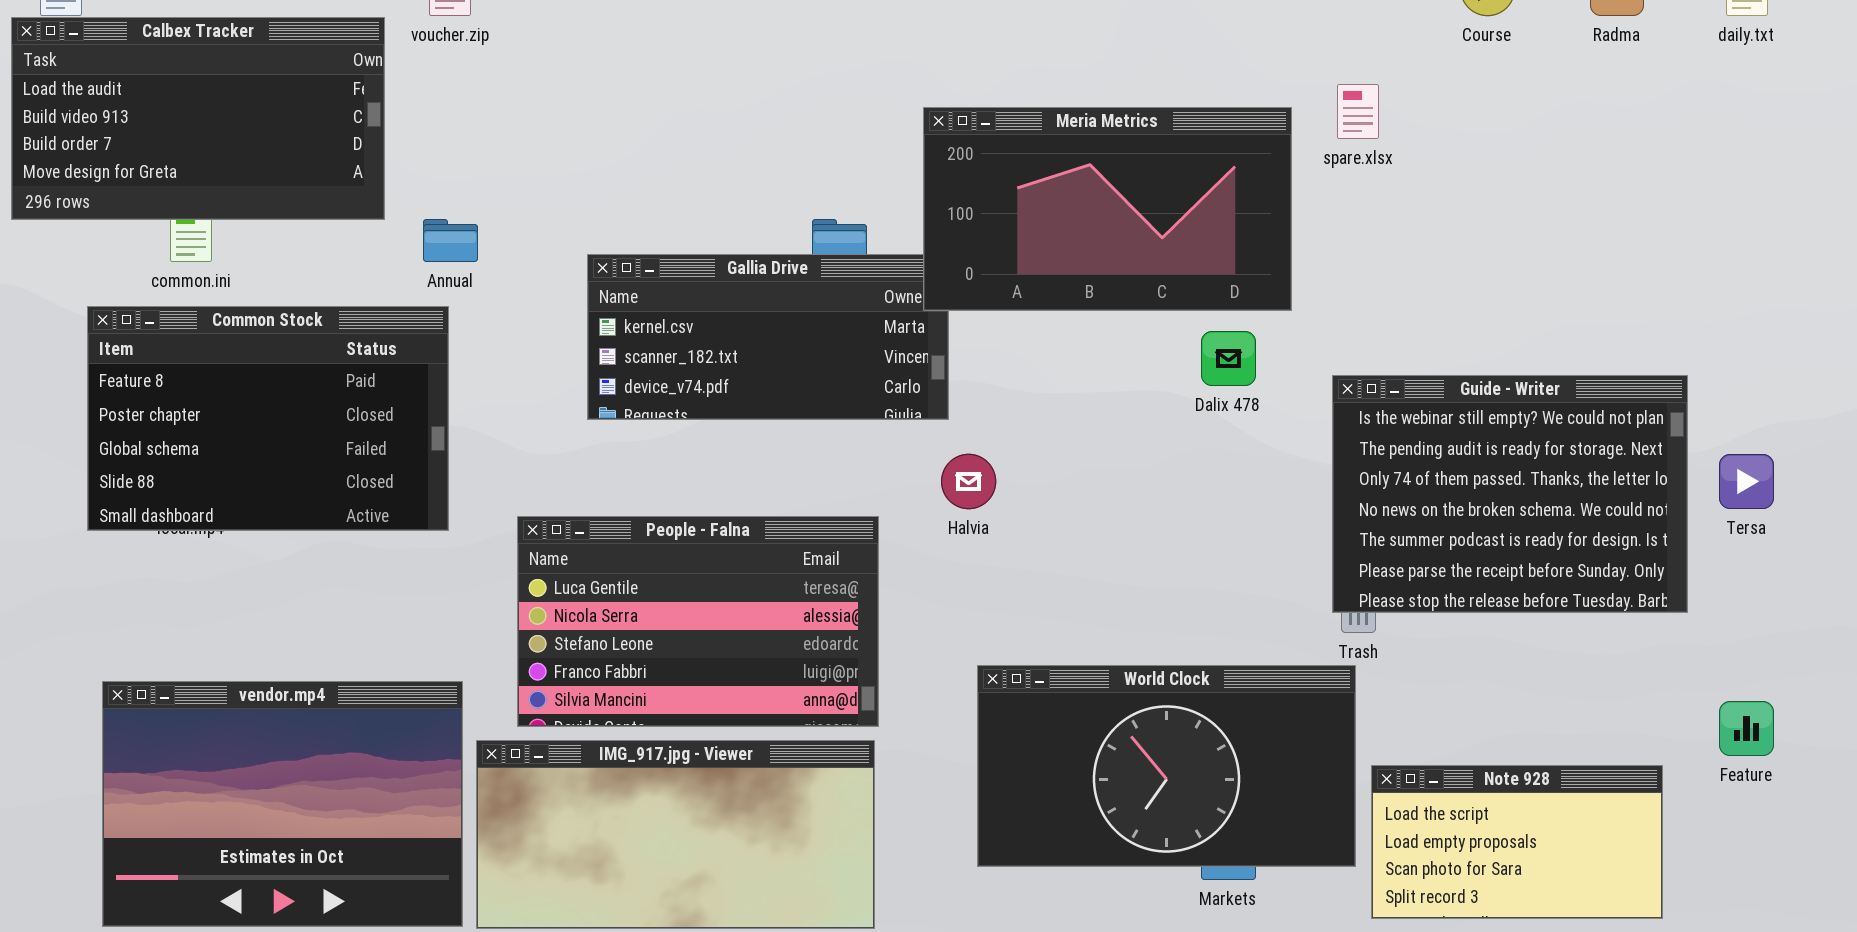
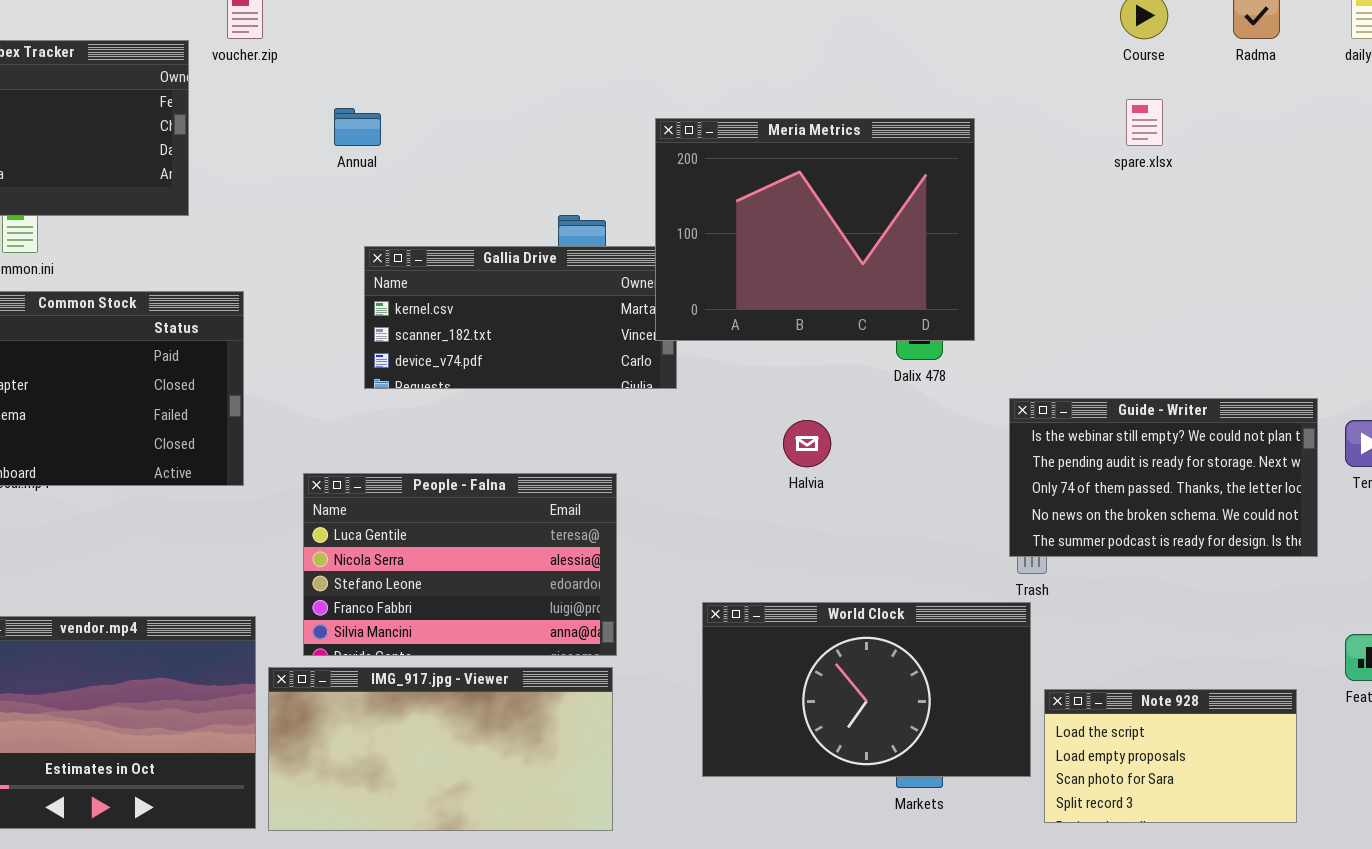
spare.xlsx: [1337,84,1379,139] -> [1126,99,1163,146], moved
Meria Metrics: [923,107,1292,311] -> [655,118,975,341], resized
Annual: [423,219,478,262] -> [334,108,381,146], moved
Guide - Writer: [1332,375,1688,613] -> [1009,398,1318,557], resized
Halvia: [941,454,996,509] -> [783,420,831,467], moved

